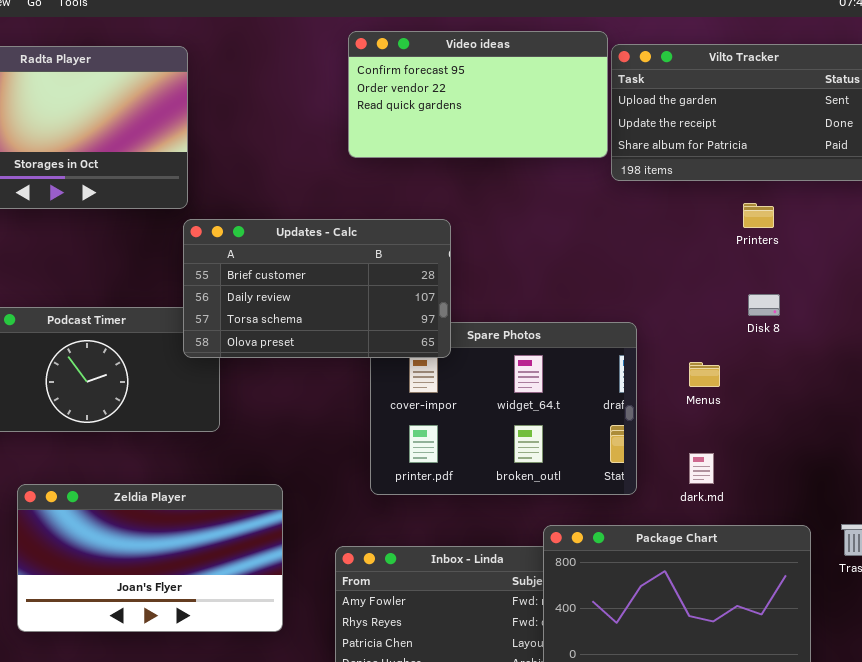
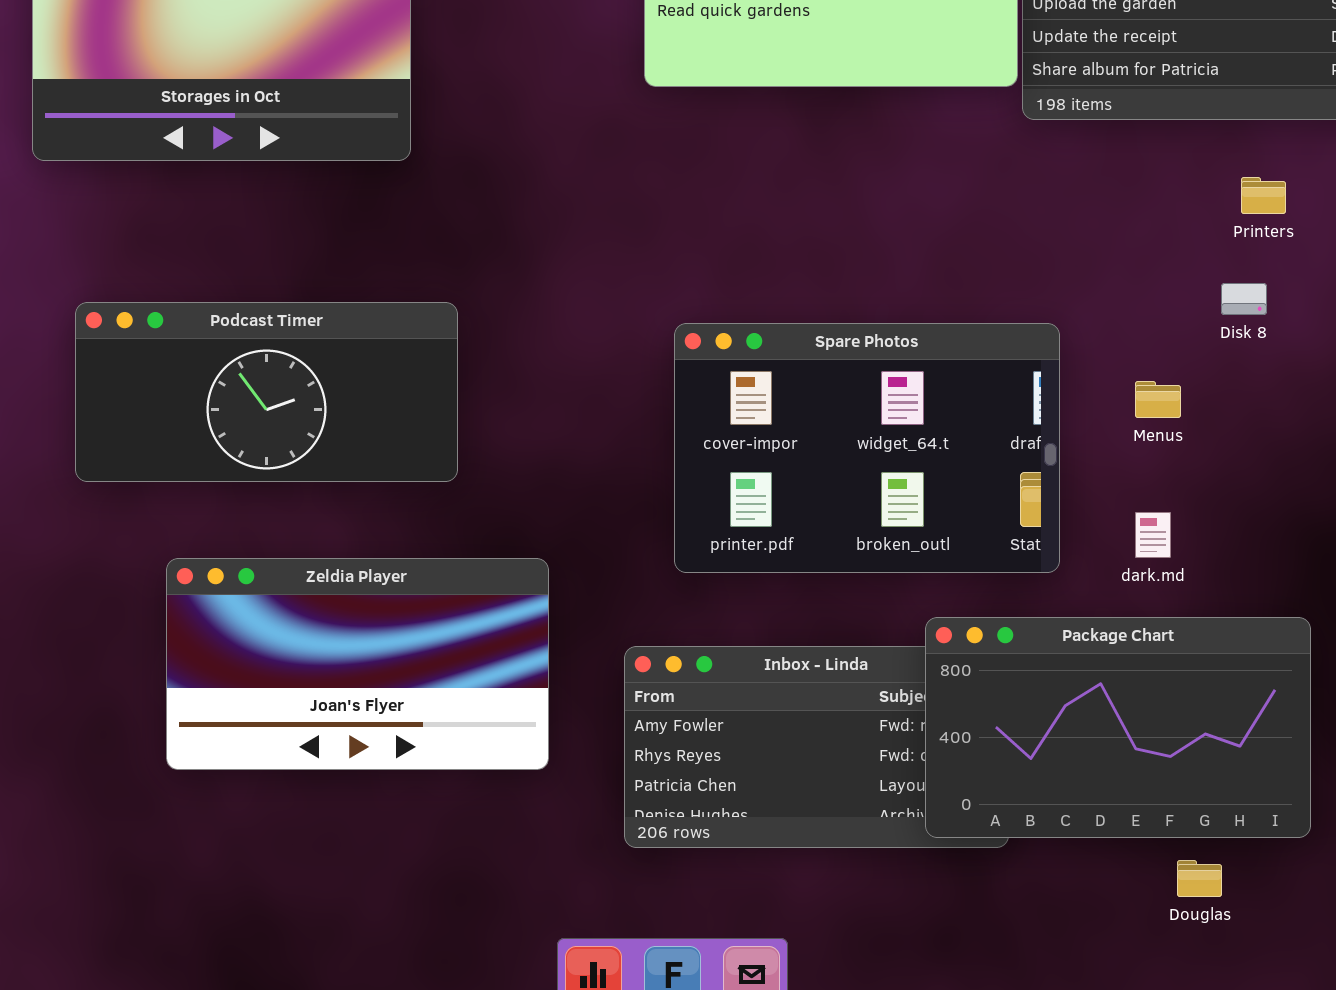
Printers: [743,203,774,228] -> [1241,177,1286,214], moved
Updates - Calc: [183,219,451,358] -> none, closed

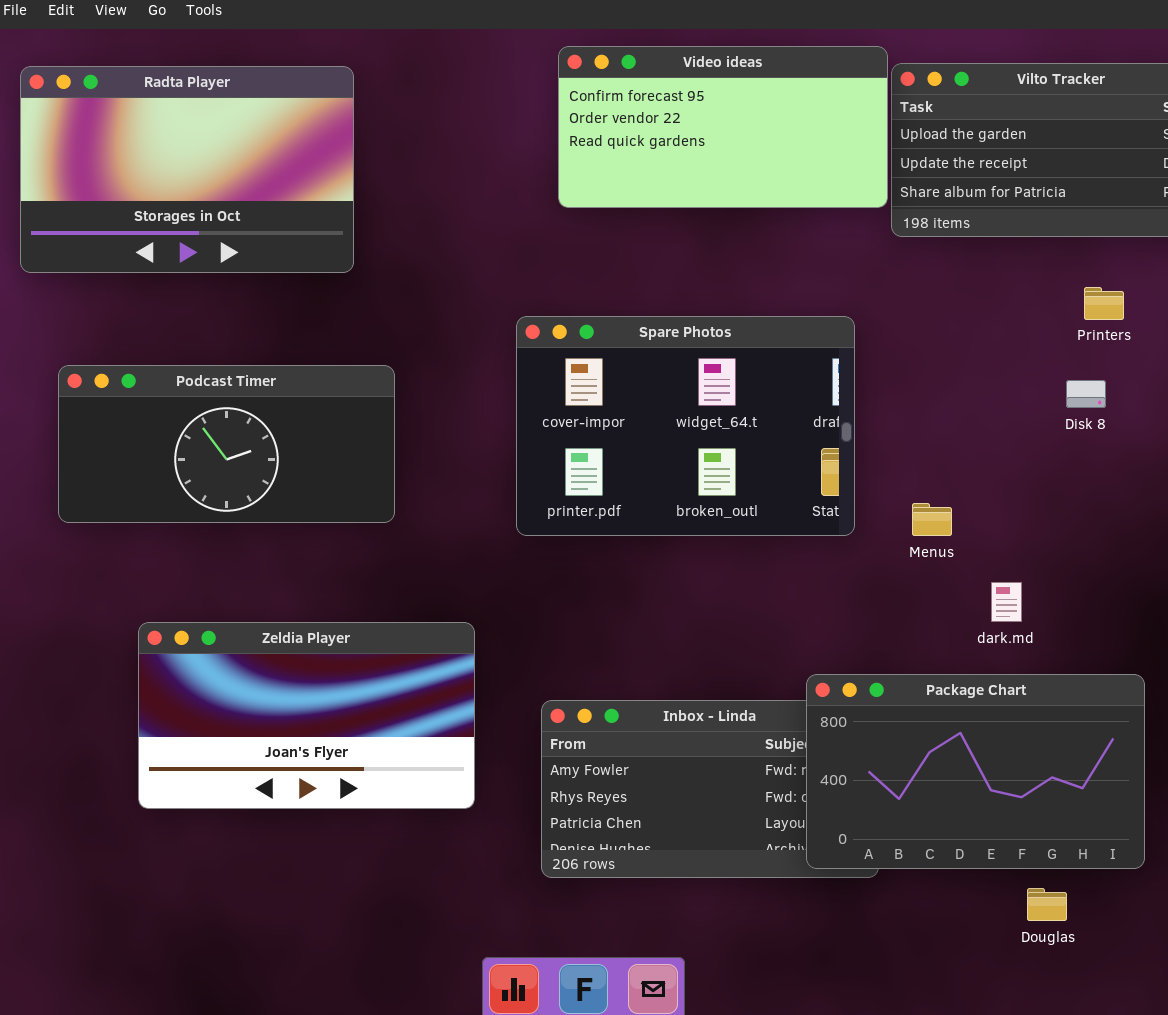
Podcast Timer: [75,302,458,482] -> [58,365,395,523], moved
Spare Photos: [674,323,1060,573] -> [516,316,855,536], moved
Menus: [1135,381,1181,418] -> [912,503,952,536], moved

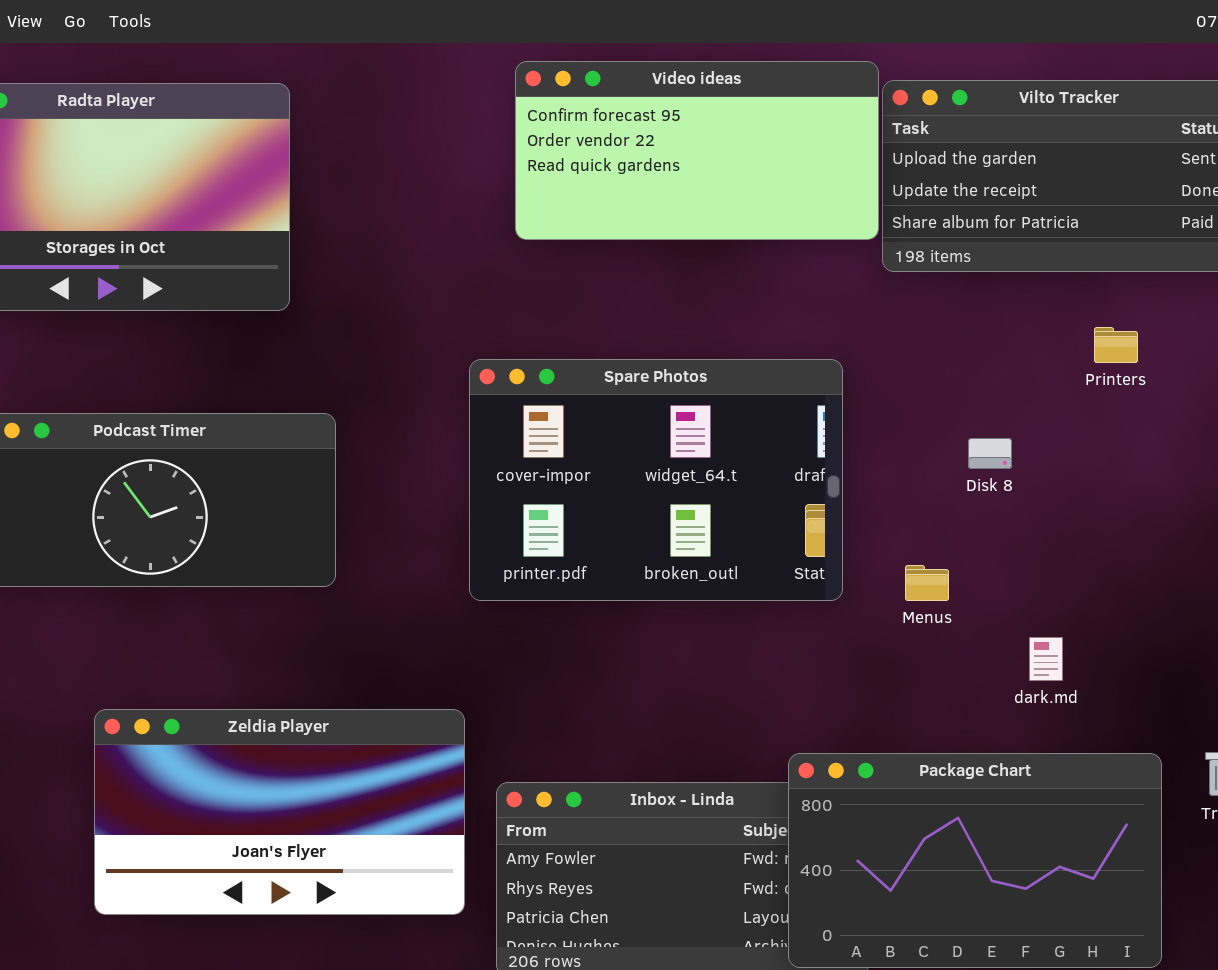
Disk 8: [1066,380,1106,408] -> [968,438,1012,469], moved
dark.md: [991,582,1022,622] -> [1029,637,1063,681], moved
Zeldia Player: [138,622,475,809] -> [94,709,465,915], moved

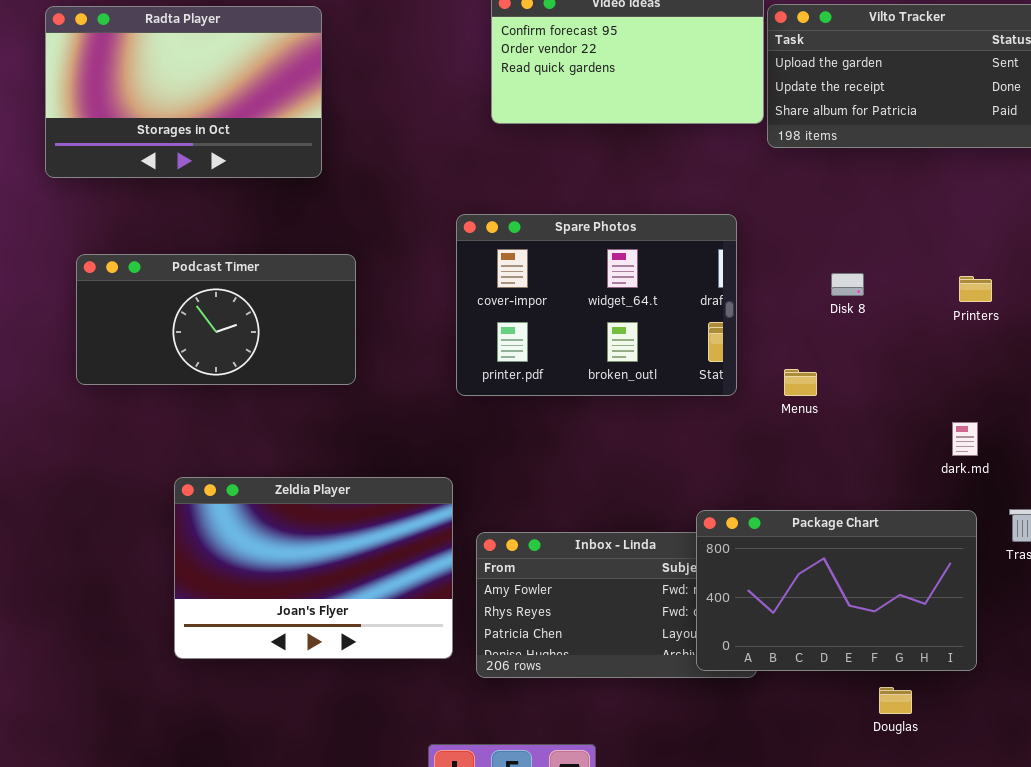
Printers: [1094,327,1138,363] -> [959,276,992,302], moved
dark.md: [1029,637,1063,681] -> [952,422,978,456], moved
Zeldia Player: [94,709,465,915] -> [174,477,453,659], resized

